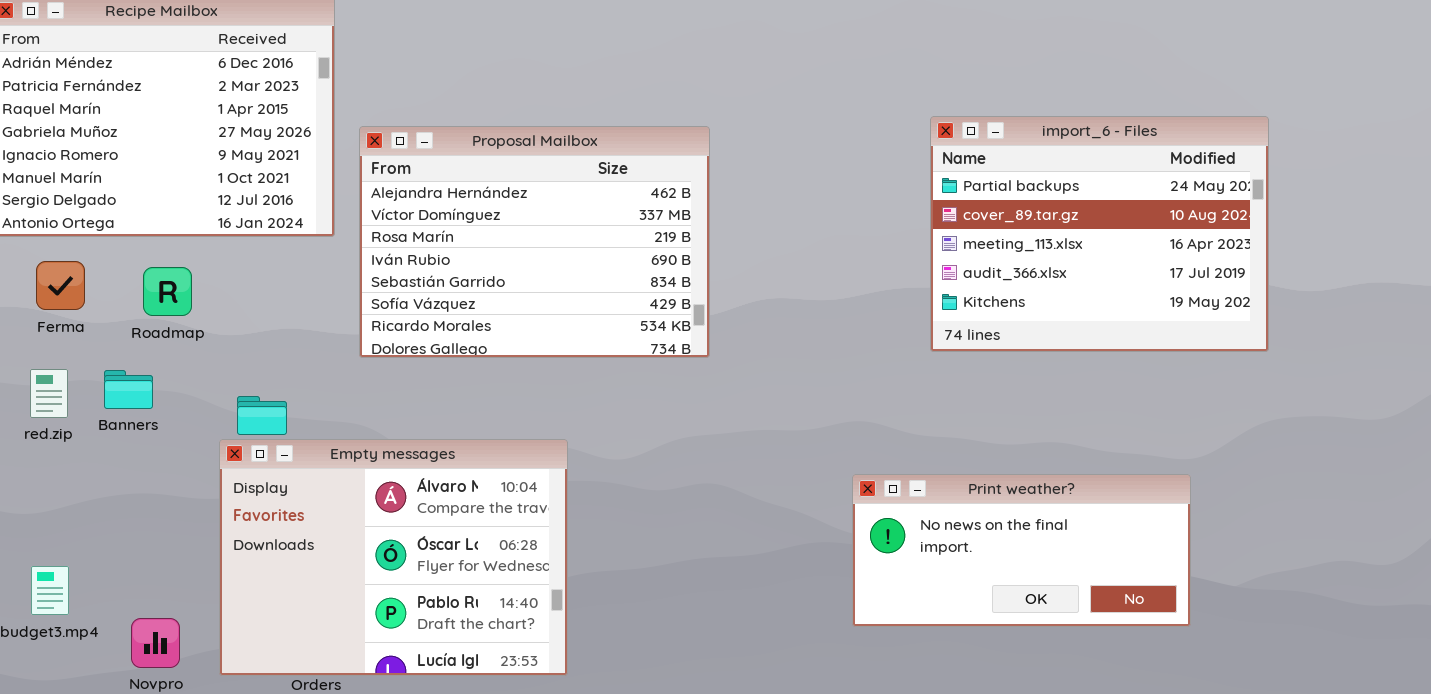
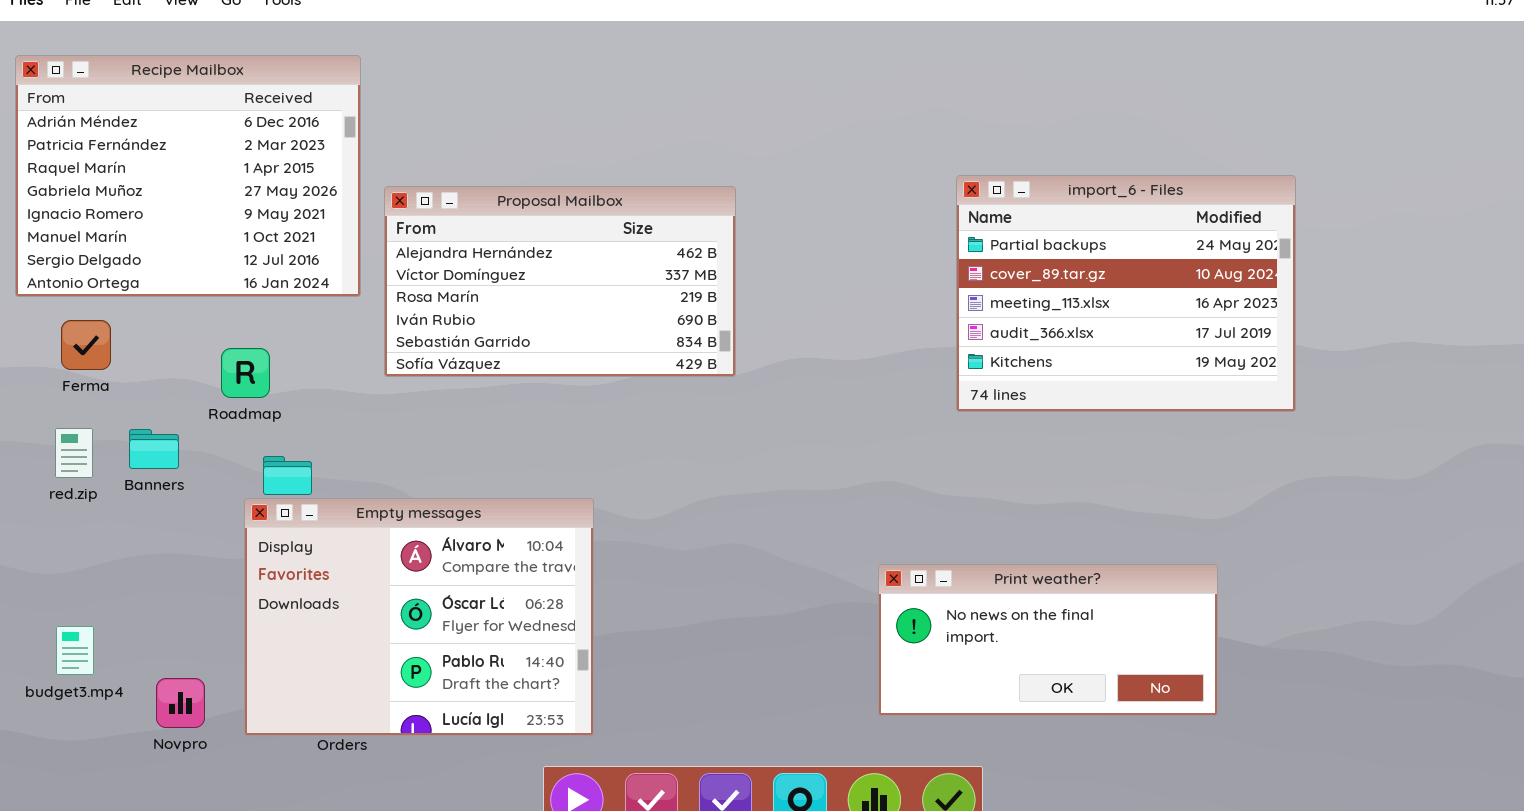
Proposal Mailbox: [359,126,710,358] -> [384,186,736,377], resized
Roadmap: [143,267,192,316] -> [221,348,270,398], moved
Print weather?: [852,474,1191,627] -> [878,564,1218,716], moved

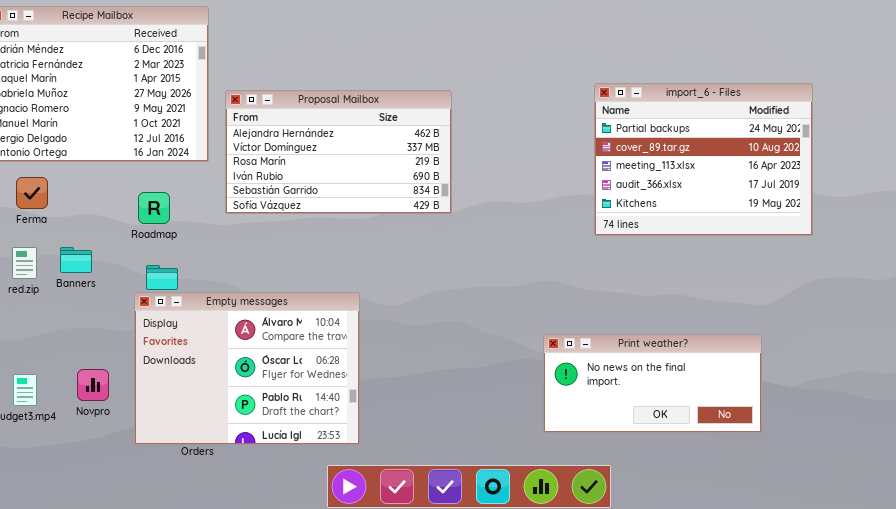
Roadmap: [221,348,270,398] -> [138,192,170,224], moved
Novpro: [156,678,205,728] -> [77,369,109,401], moved

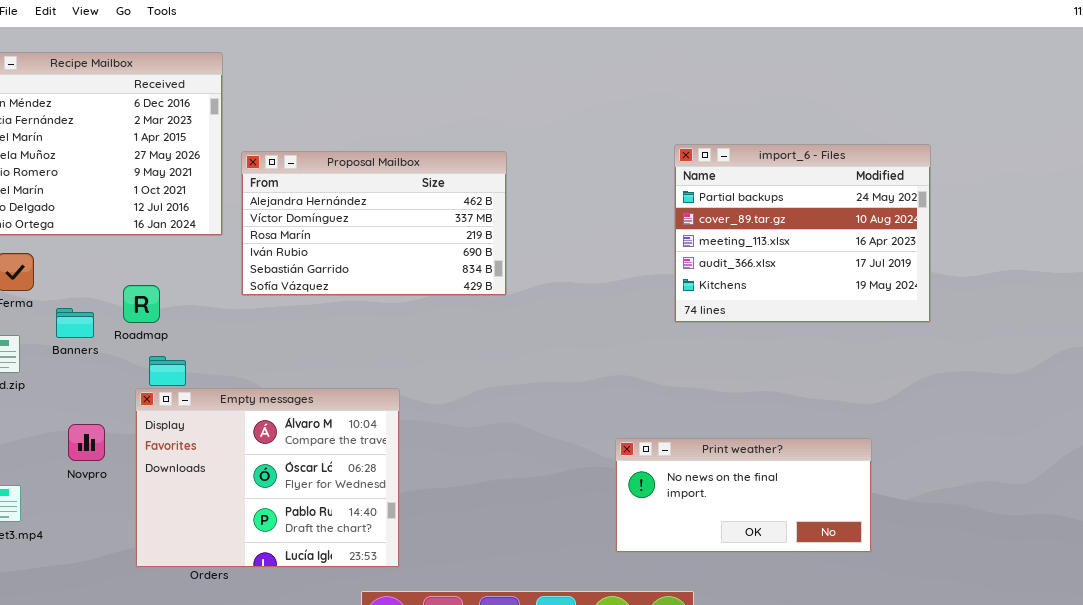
Roadmap: [138,192,170,224] -> [123,285,160,323], moved
Banners: [60,247,92,273] -> [56,308,94,338], moved
Novpro: [77,369,109,401] -> [68,424,105,461], moved

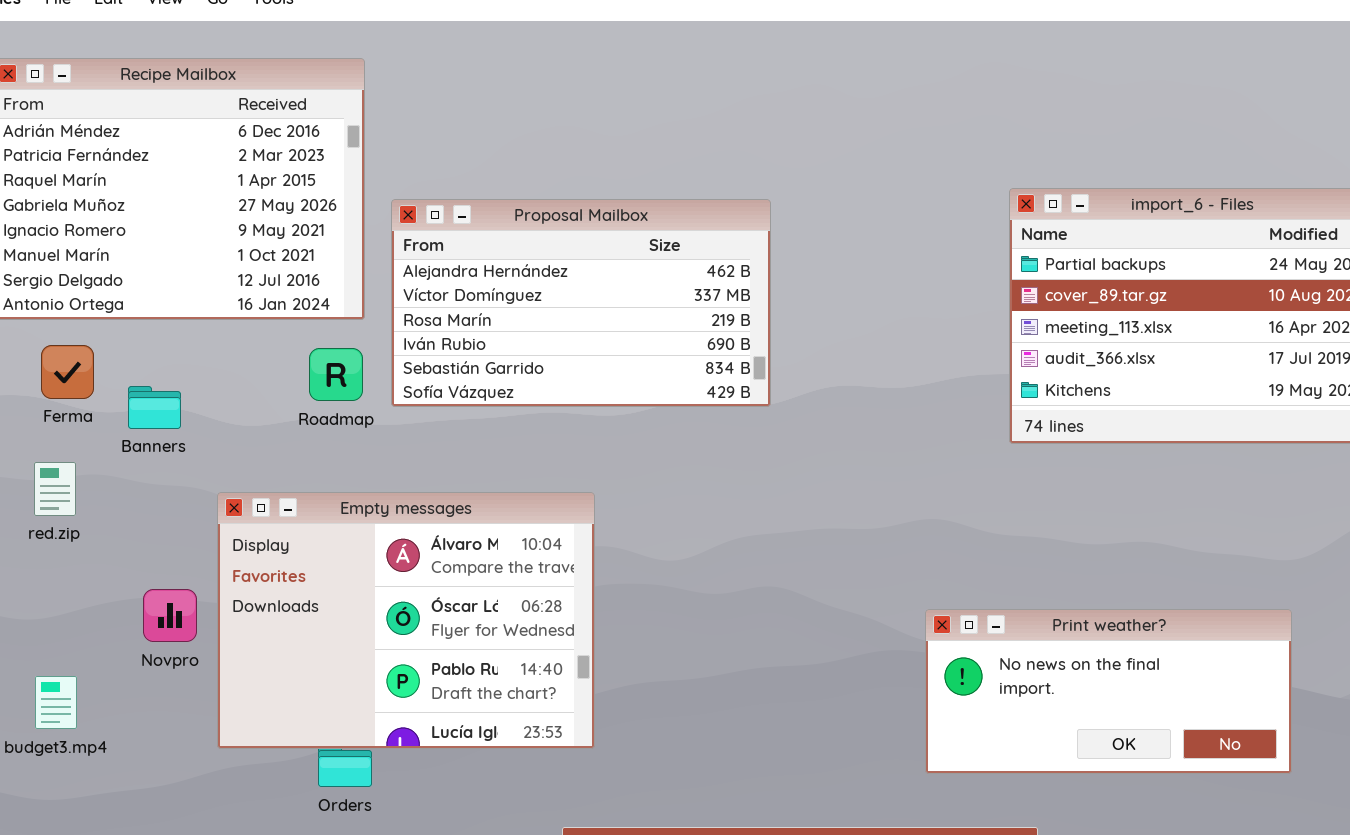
Roadmap: [123,285,160,323] -> [309,348,363,401], moved
Banners: [56,308,94,338] -> [128,386,181,429], moved
Empty messages: [135,388,400,568] -> [217,492,595,749], moved

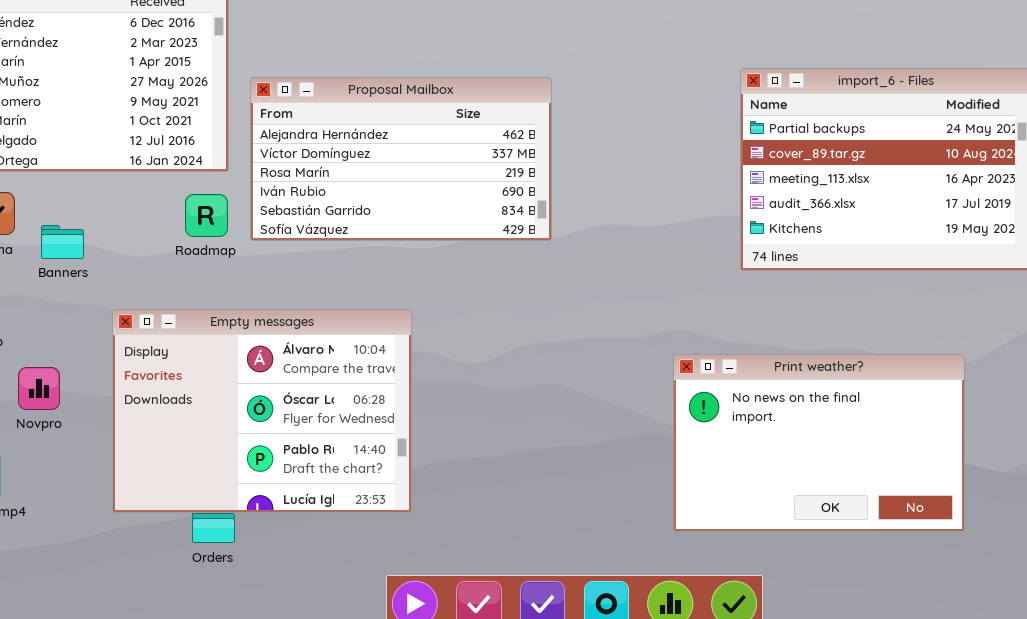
Novpro: [143,589,197,642] -> [18,367,60,410], moved
Print weather?: [925,609,1292,774] -> [673,354,965,532], resized

